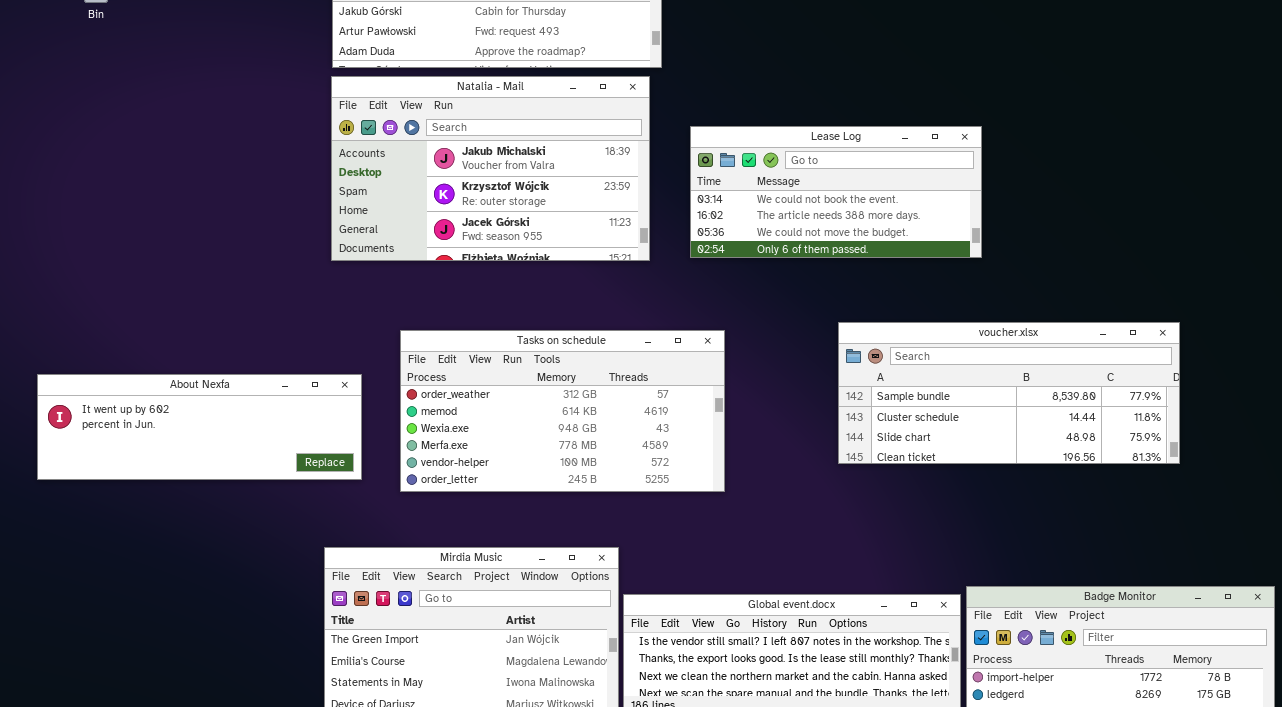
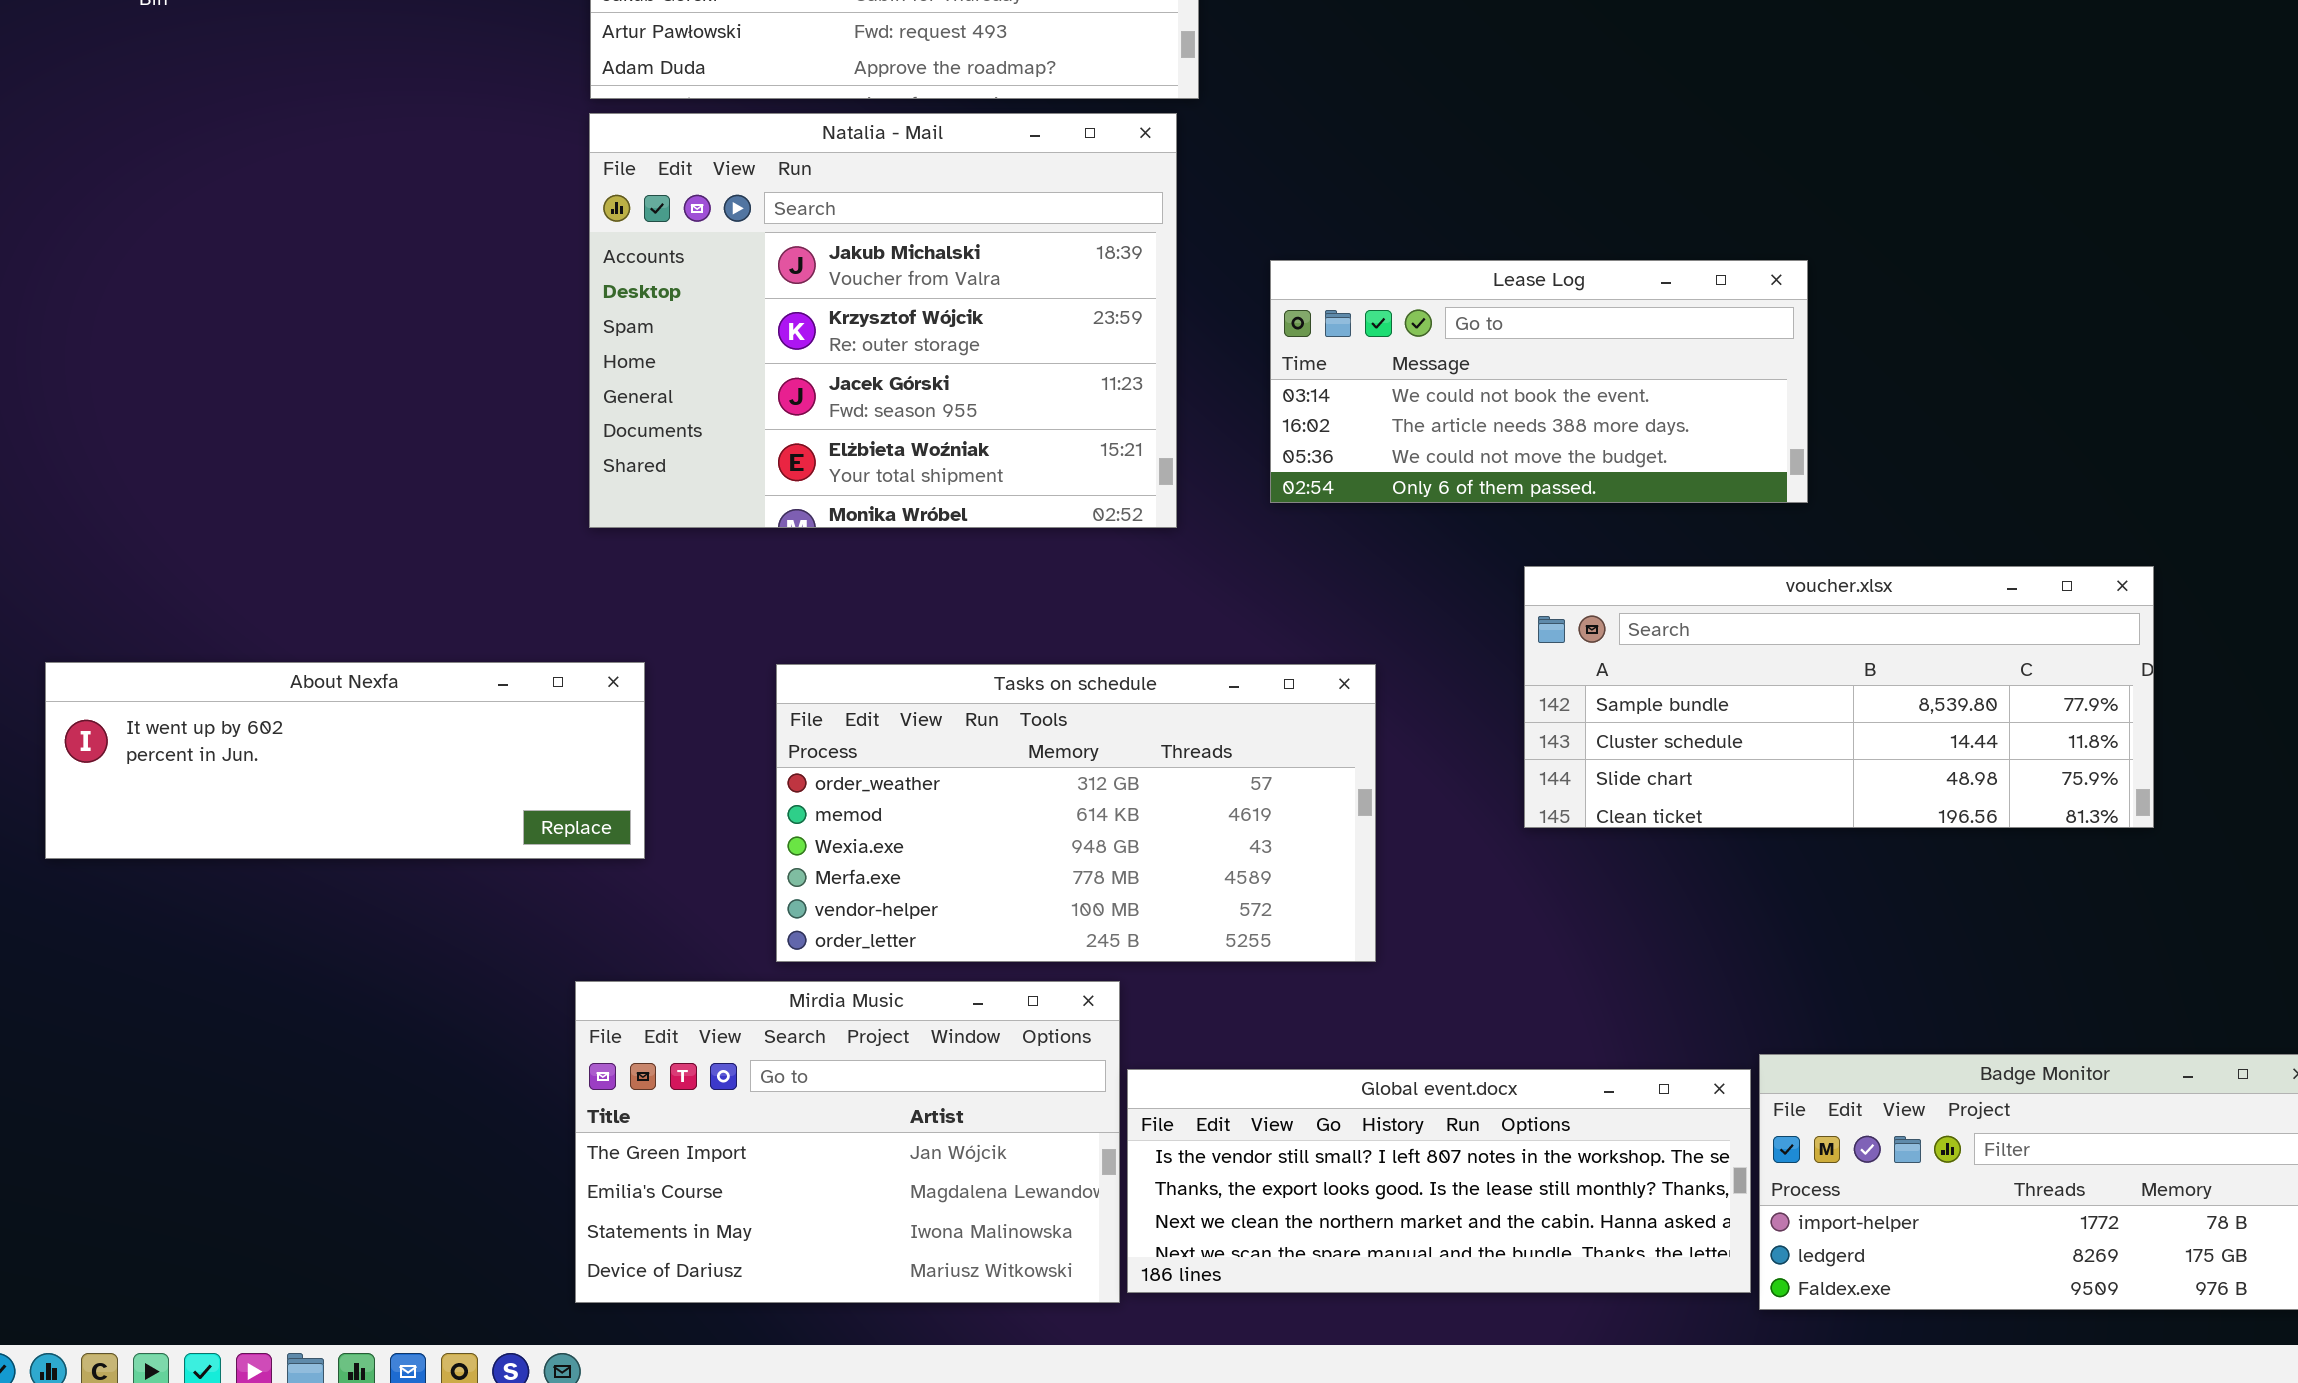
Natalia - Mail: [331,76,650,261] -> [589,113,1177,528], resized
Lease Log: [690,126,982,258] -> [1270,260,1808,503], moved
Tasks on schedule: [400,330,725,492] -> [776,664,1376,962], moved

